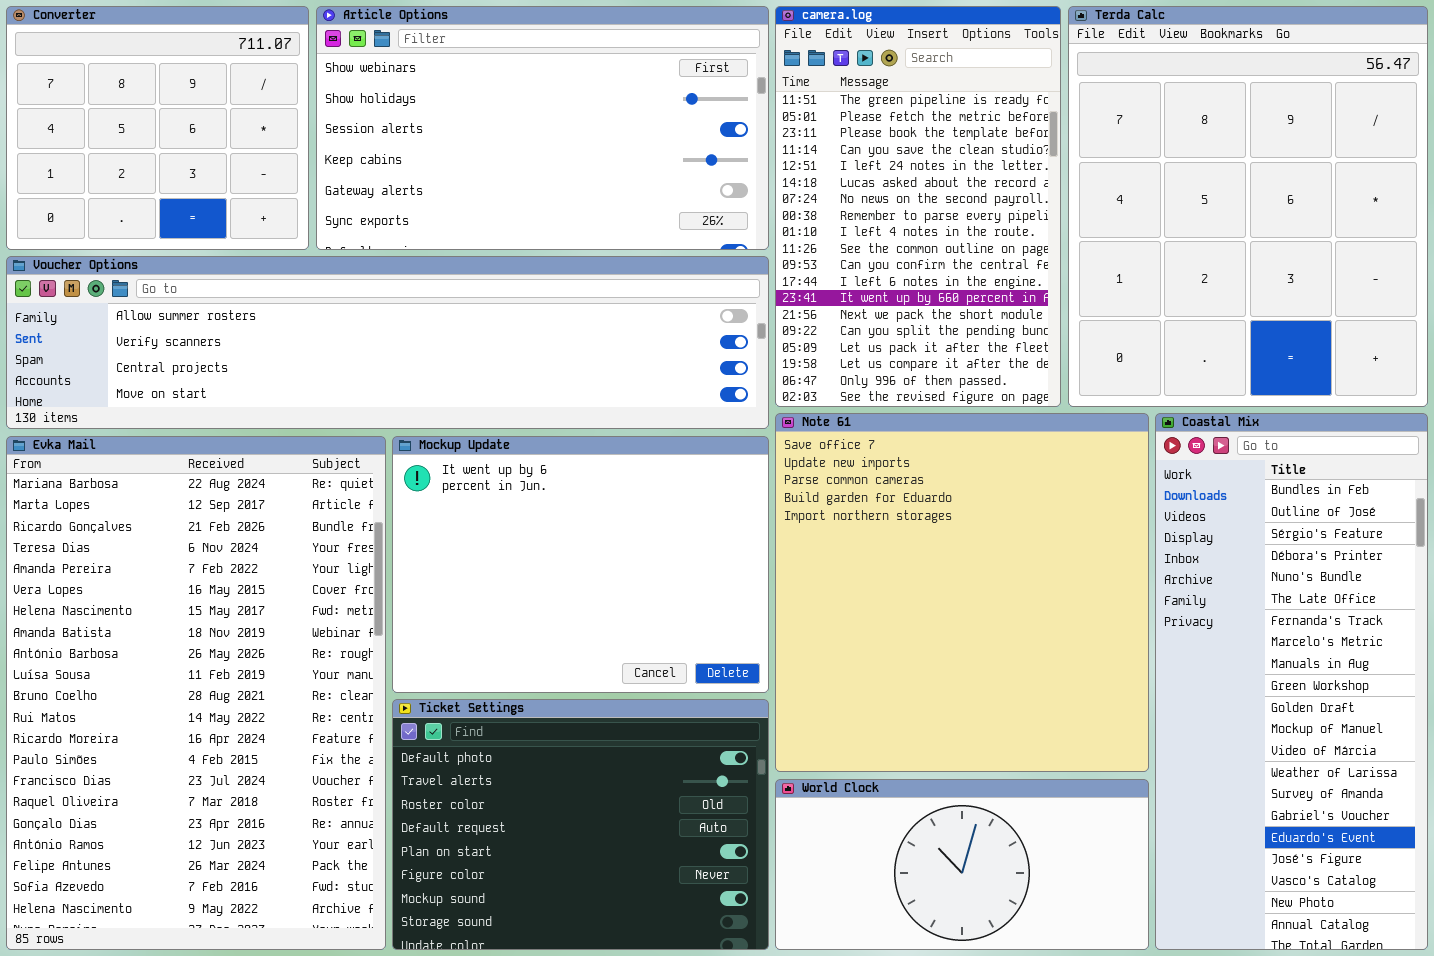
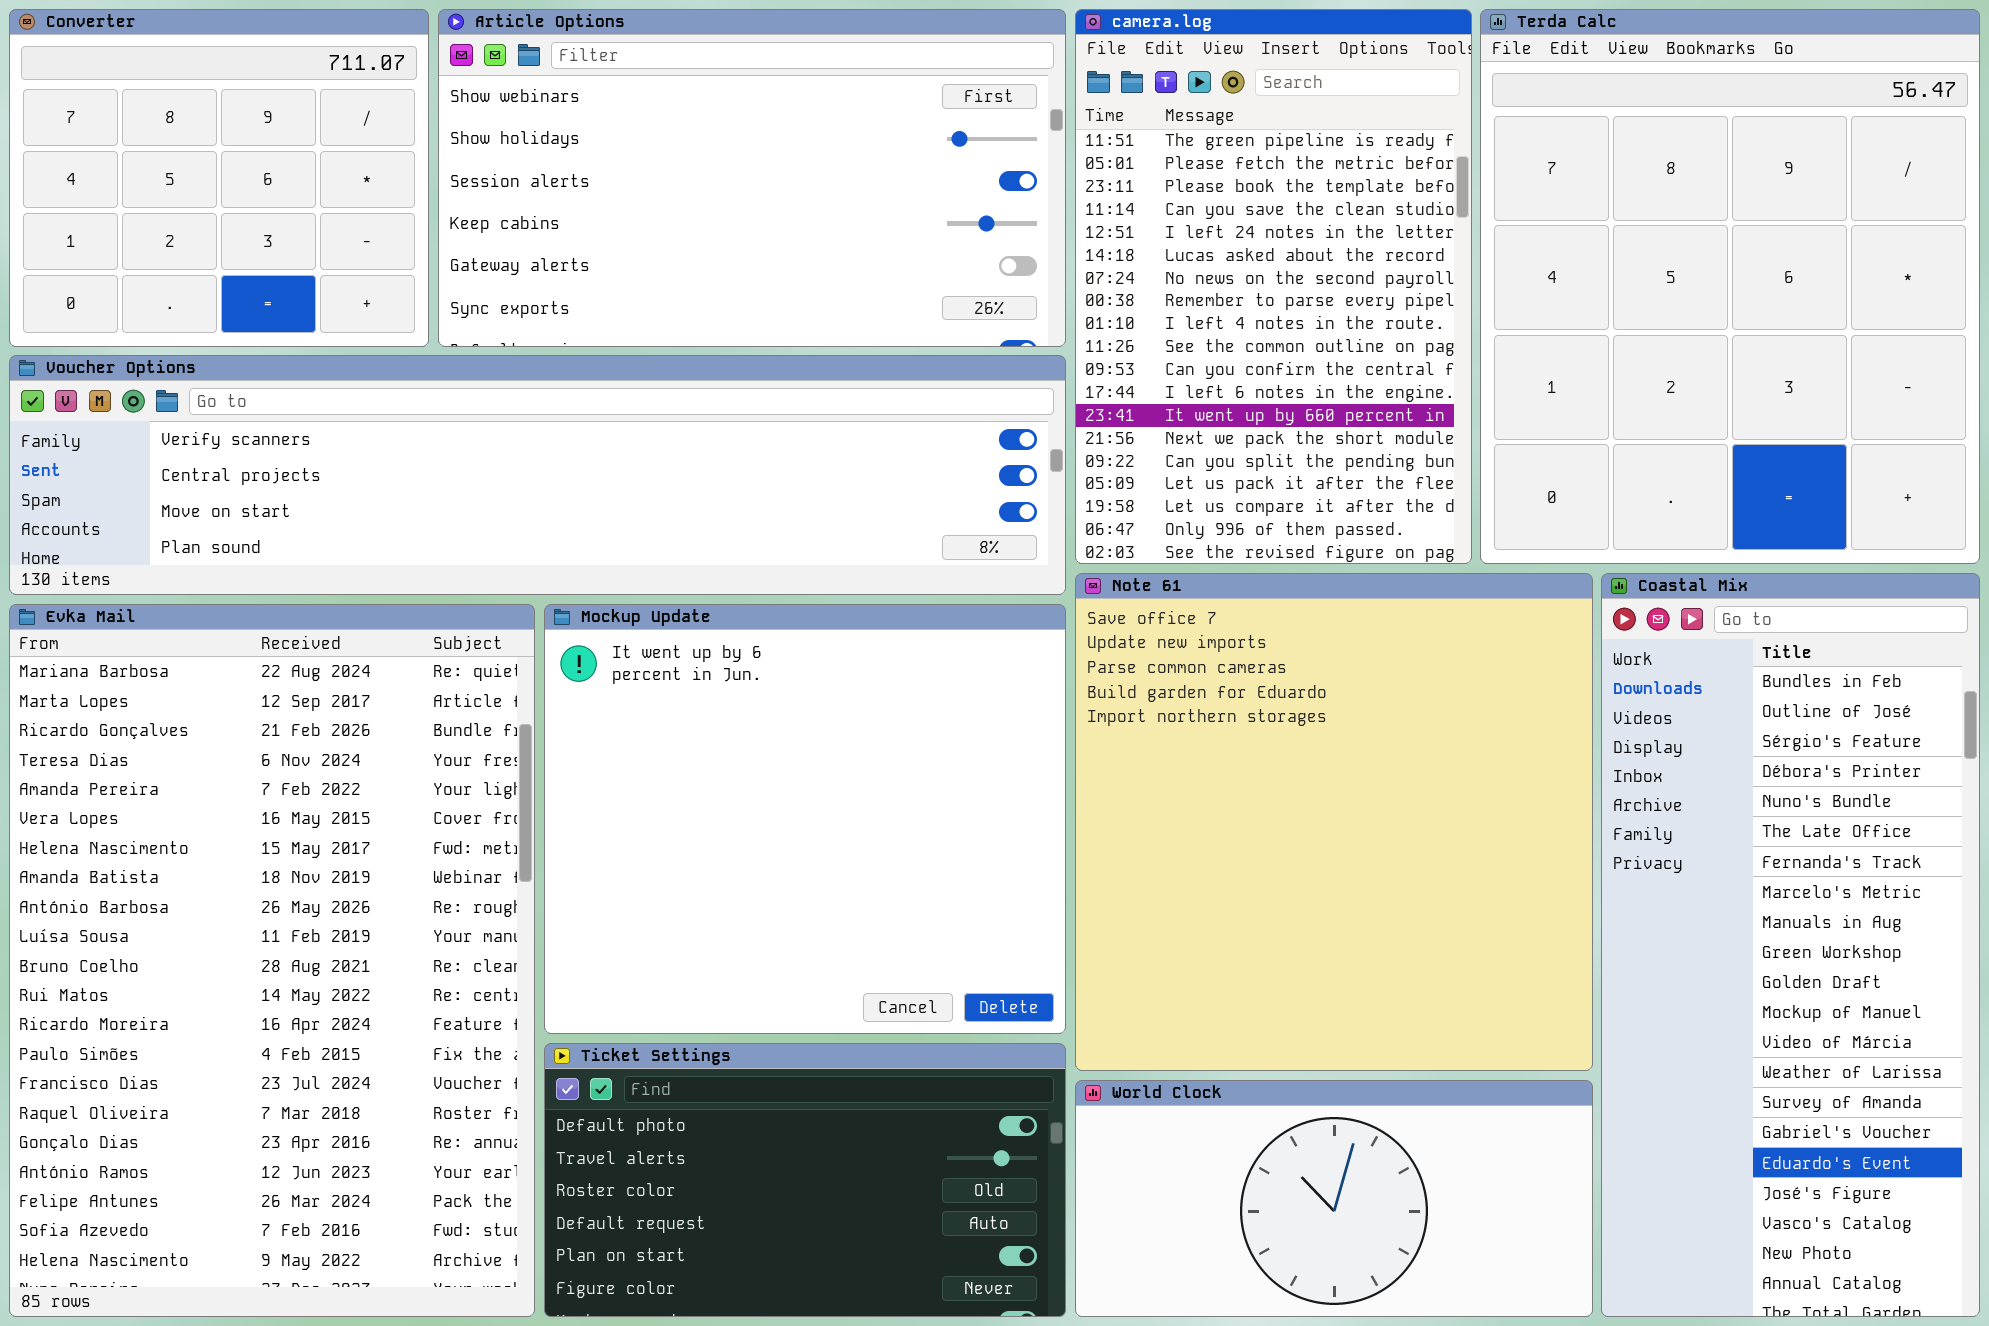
Voucher Options: [6,256,769,429] -> [9,355,1066,595], scrolled down 1 row
Mockup Update: [392,436,769,693] -> [544,604,1066,1034], resized
Ticket Settings: [392,699,769,950] -> [544,1043,1066,1317], resized

